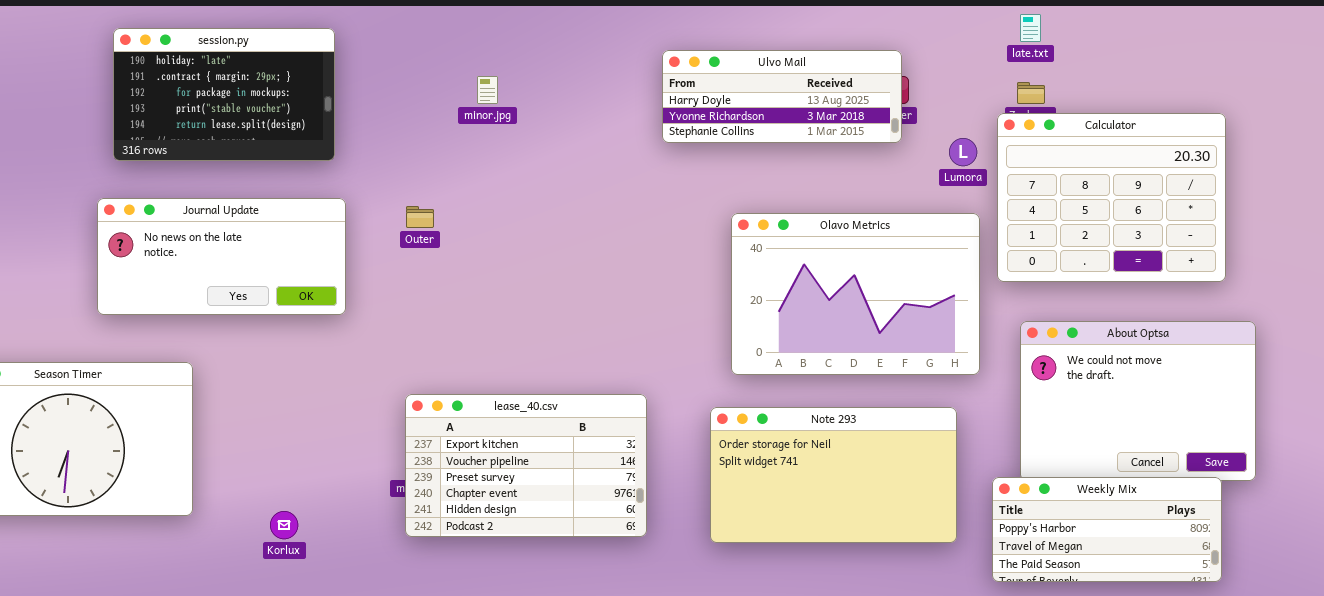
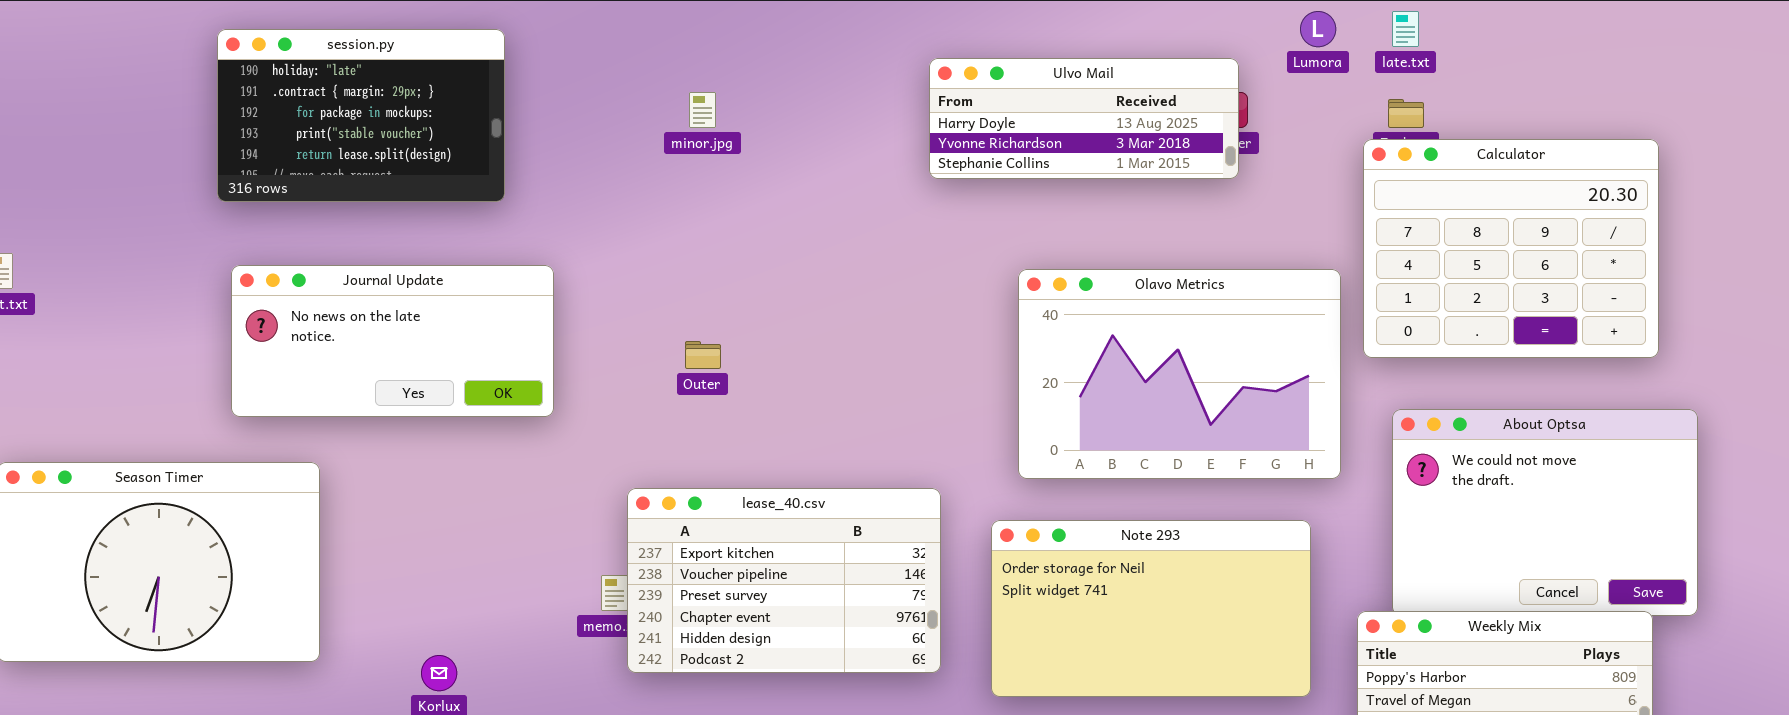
Lumora: [949,138,977,166] -> [1300,11,1336,47], moved
Journal Update: [97,198,346,315] -> [231,265,554,417], moved
Outer: [406,206,434,228] -> [685,341,721,369], moved
lease_40.csv: [405,394,647,537] -> [627,488,941,673], moved

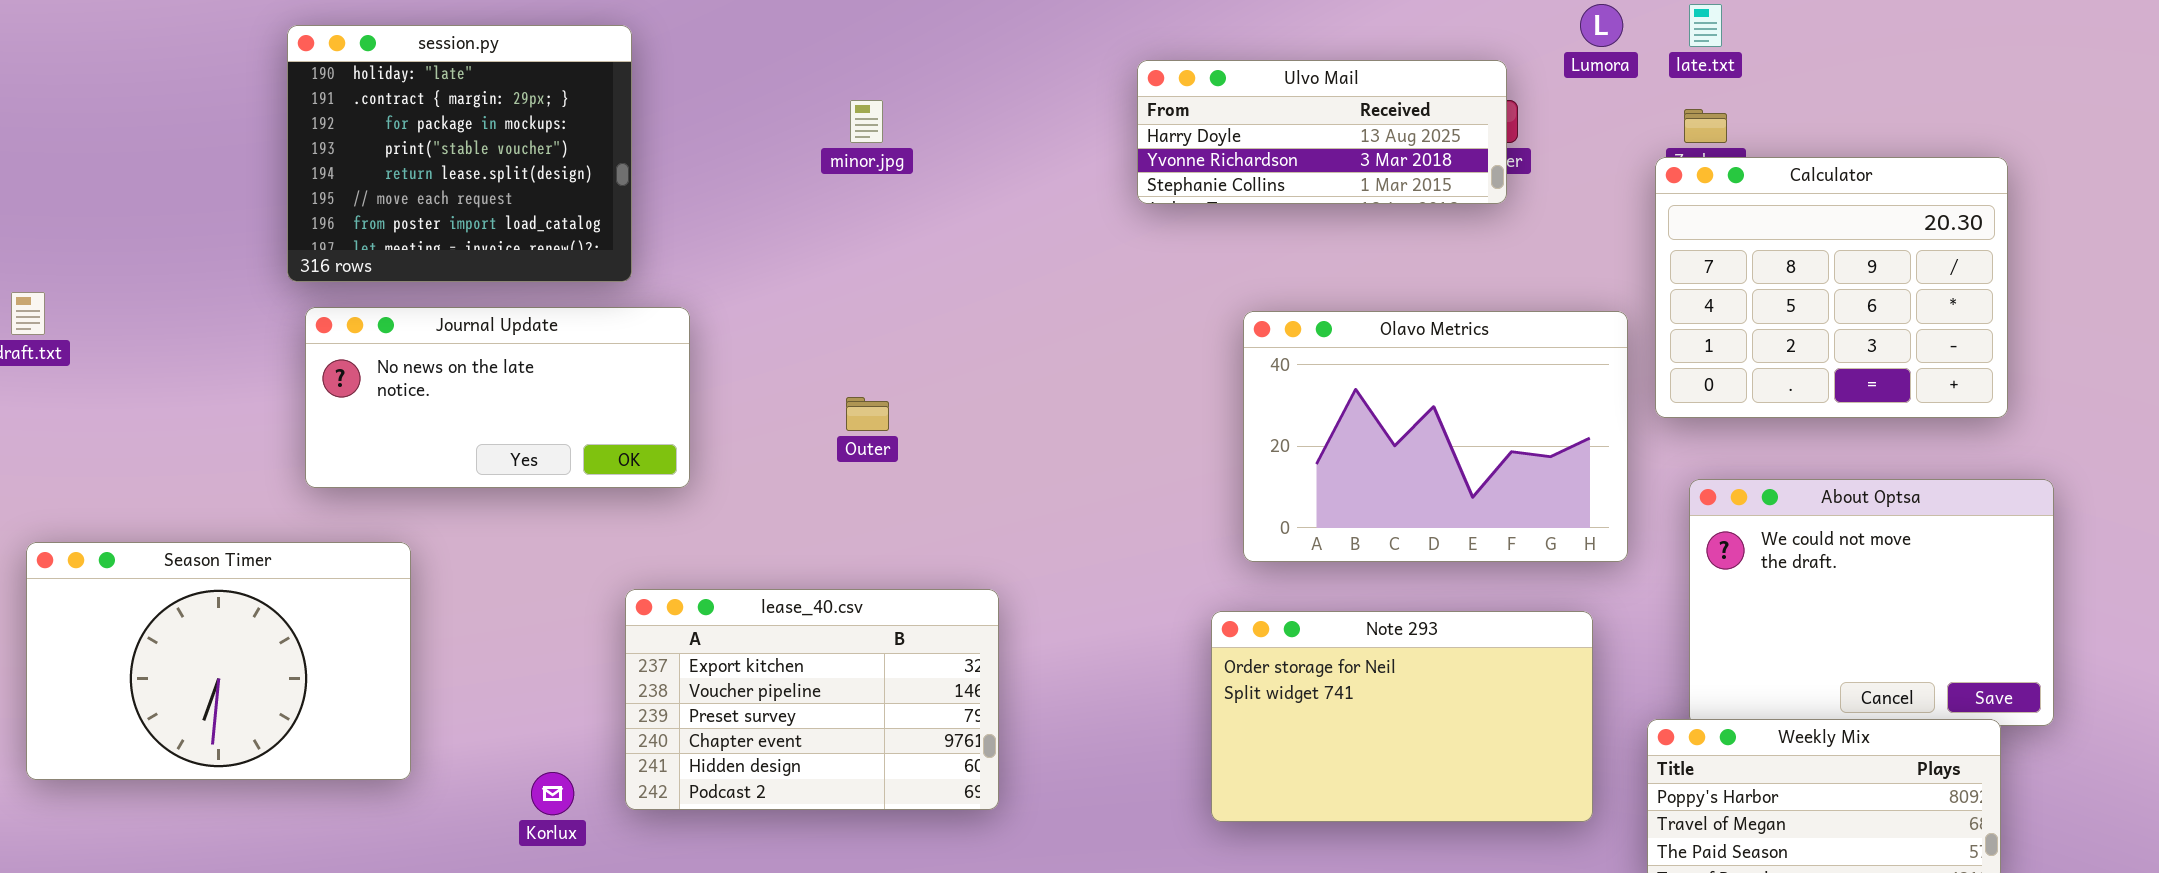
session.py: [217,29,505,202] -> [287,25,632,282], resized
lease_40.csv: [627,488,941,673] -> [625,589,999,810], moved

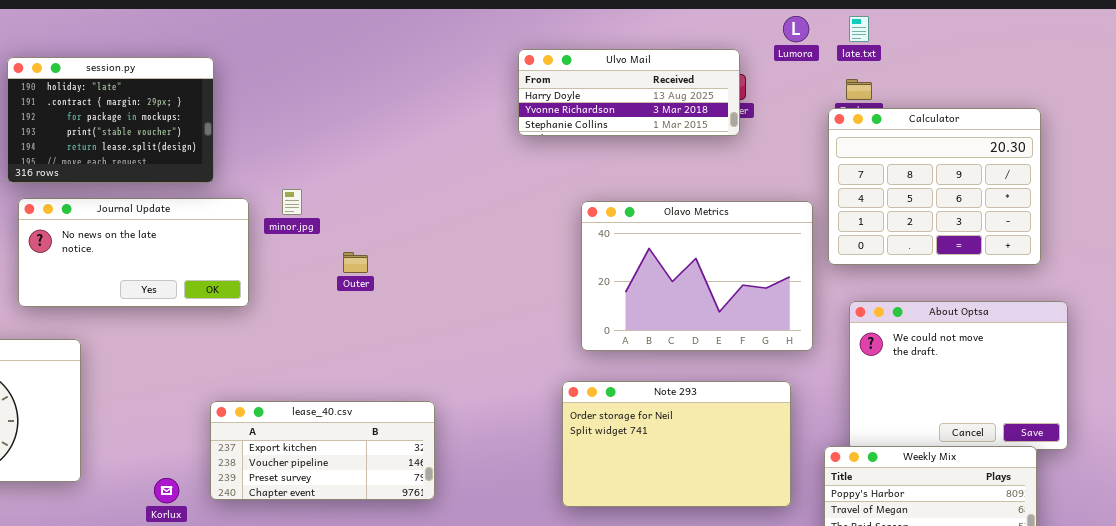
session.py: [287,25,632,282] -> [7,57,214,183], resized
minor.jpg: [850,100,883,143] -> [282,189,302,215], moved
lease_40.csv: [625,589,999,810] -> [210,401,435,500], resized

